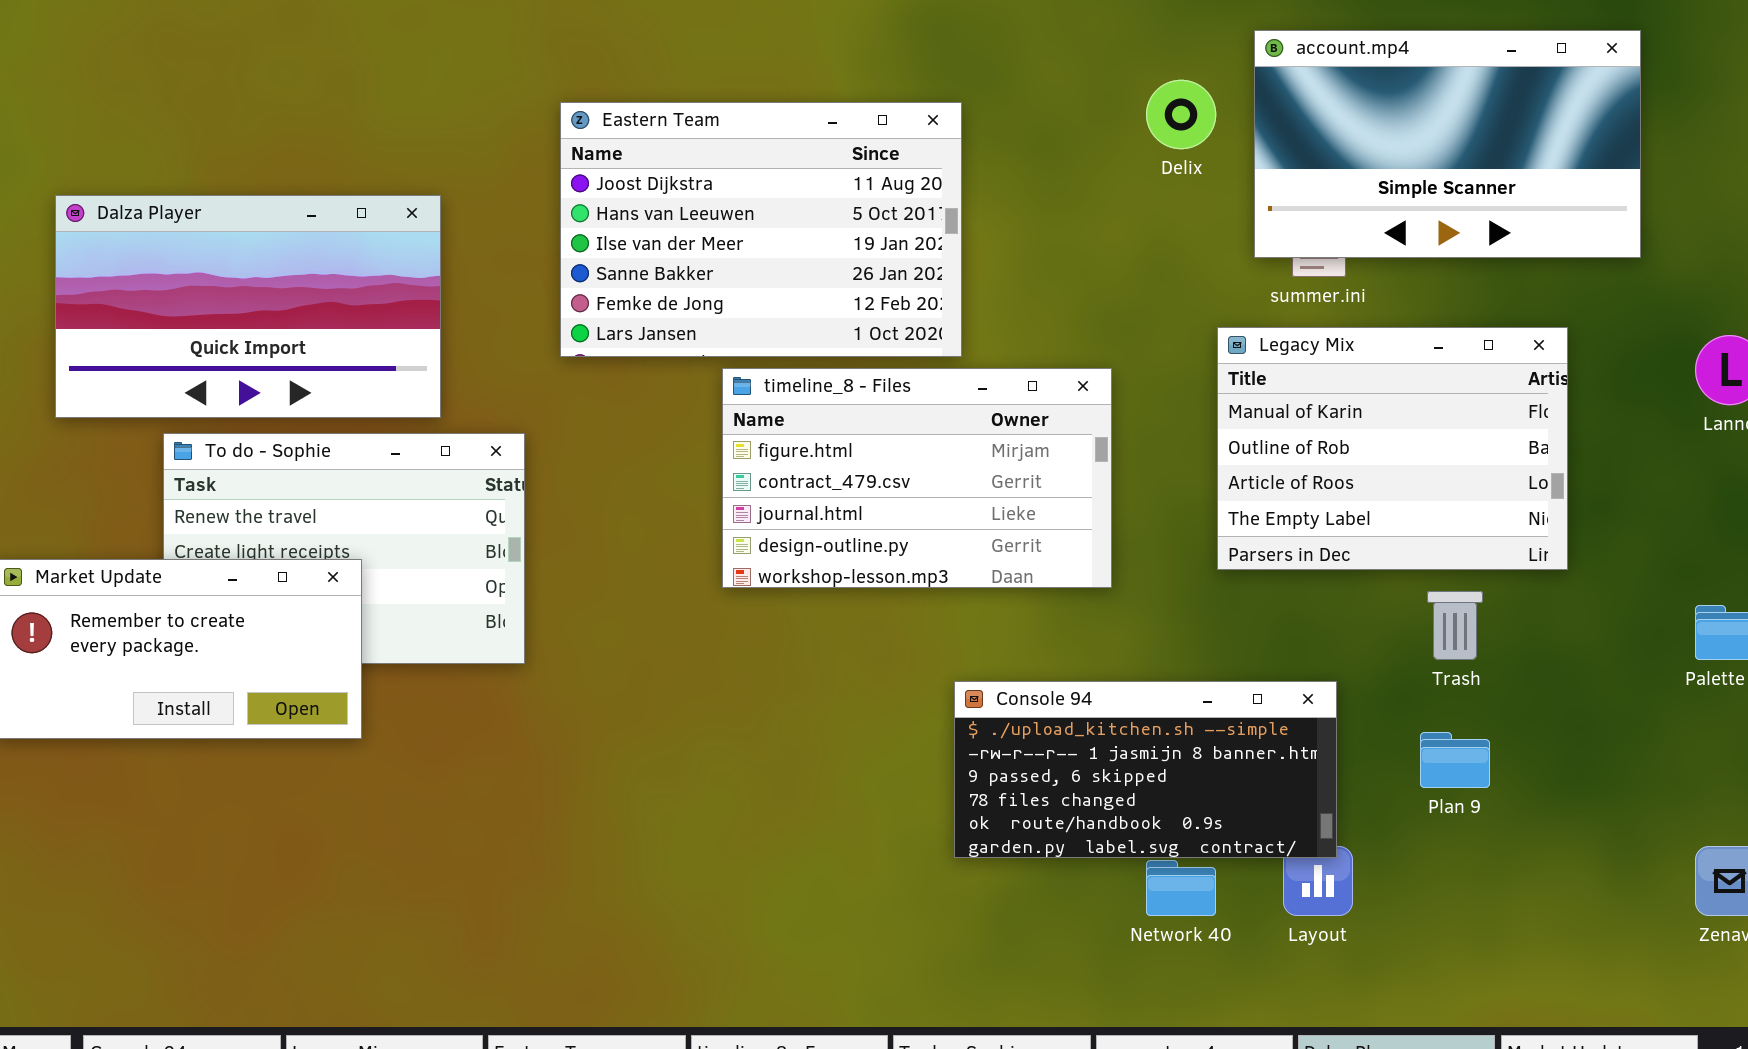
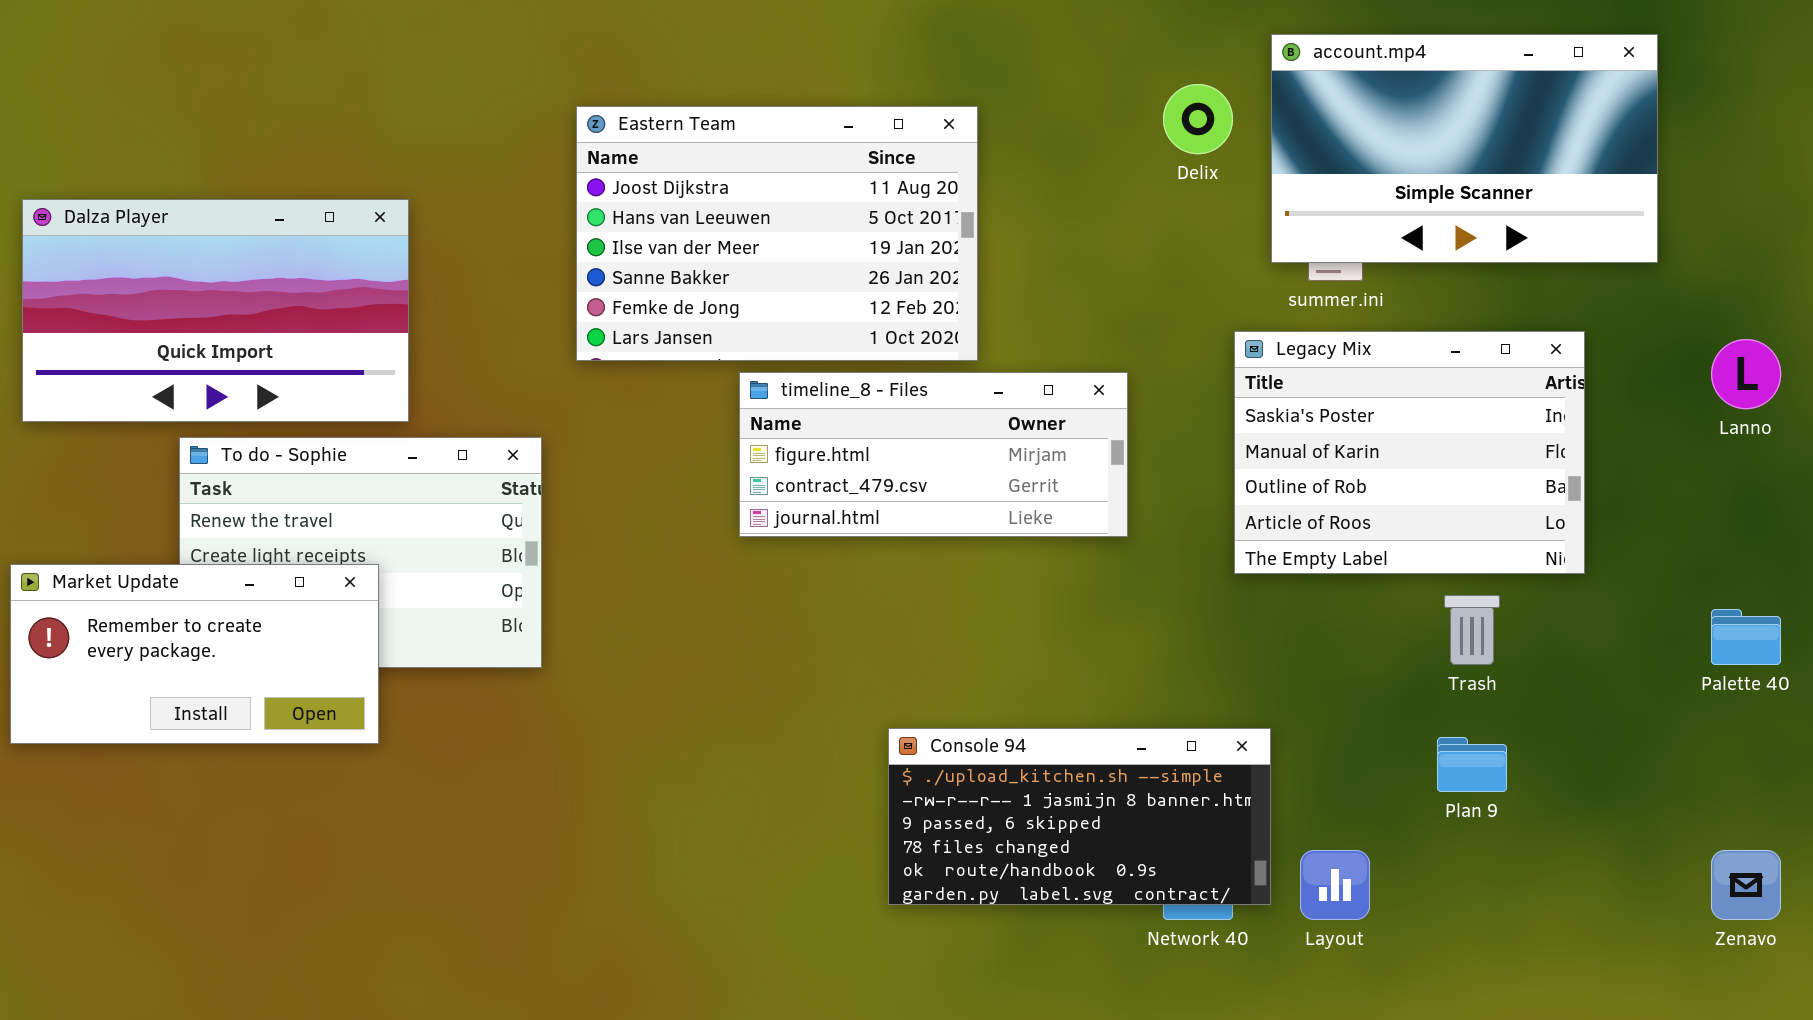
Dalza Player: [55,195,441,418] -> [22,199,409,422], moved
Legacy Mix: [1217,327,1568,570] -> [1234,331,1585,574], scrolled up 1 row
timeline_8 - Files: [722,368,1112,588] -> [739,372,1128,537], resized
Console 94: [954,681,1337,858] -> [888,728,1271,905], moved

